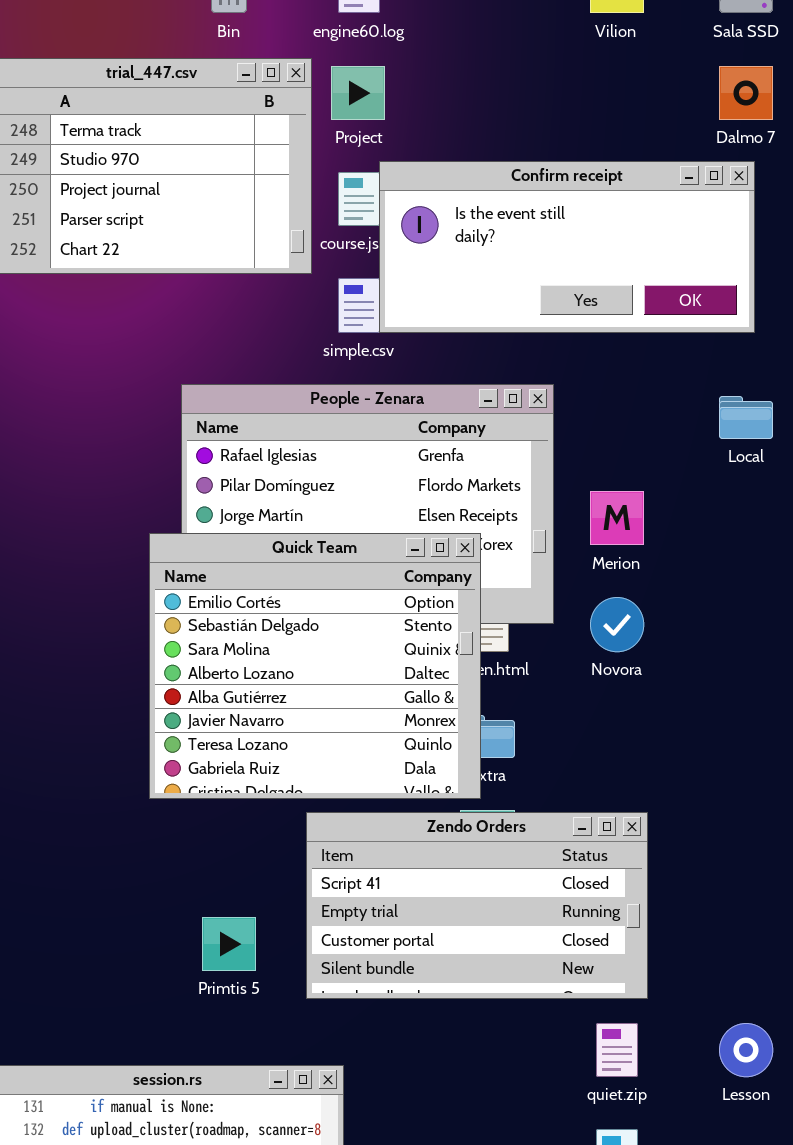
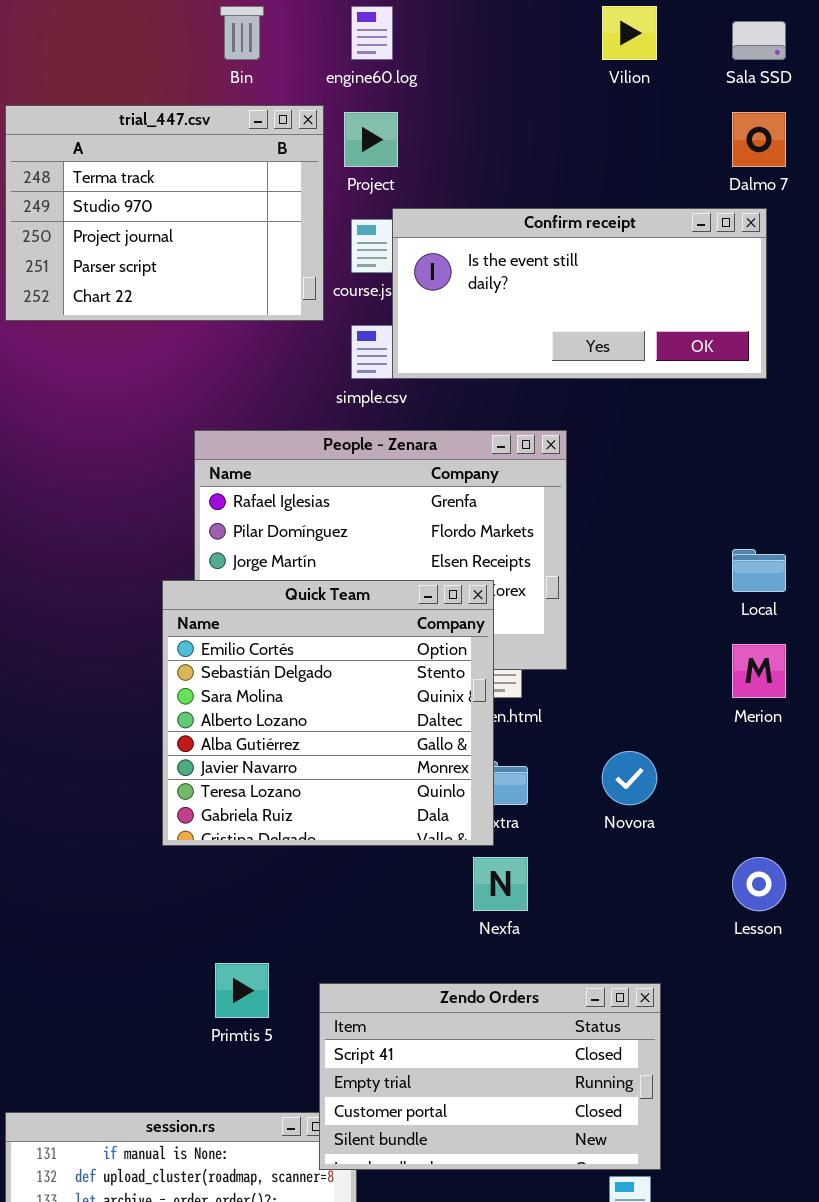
Local: [719,396,773,439] -> [732,549,786,592], moved
Merion: [590,491,644,545] -> [732,644,786,698], moved
Novora: [590,597,644,652] -> [602,751,657,805], moved
Zendo Orders: [306,812,648,999] -> [319,983,661,1170], moved
Lesson: [719,1023,773,1077] -> [732,857,786,911], moved

